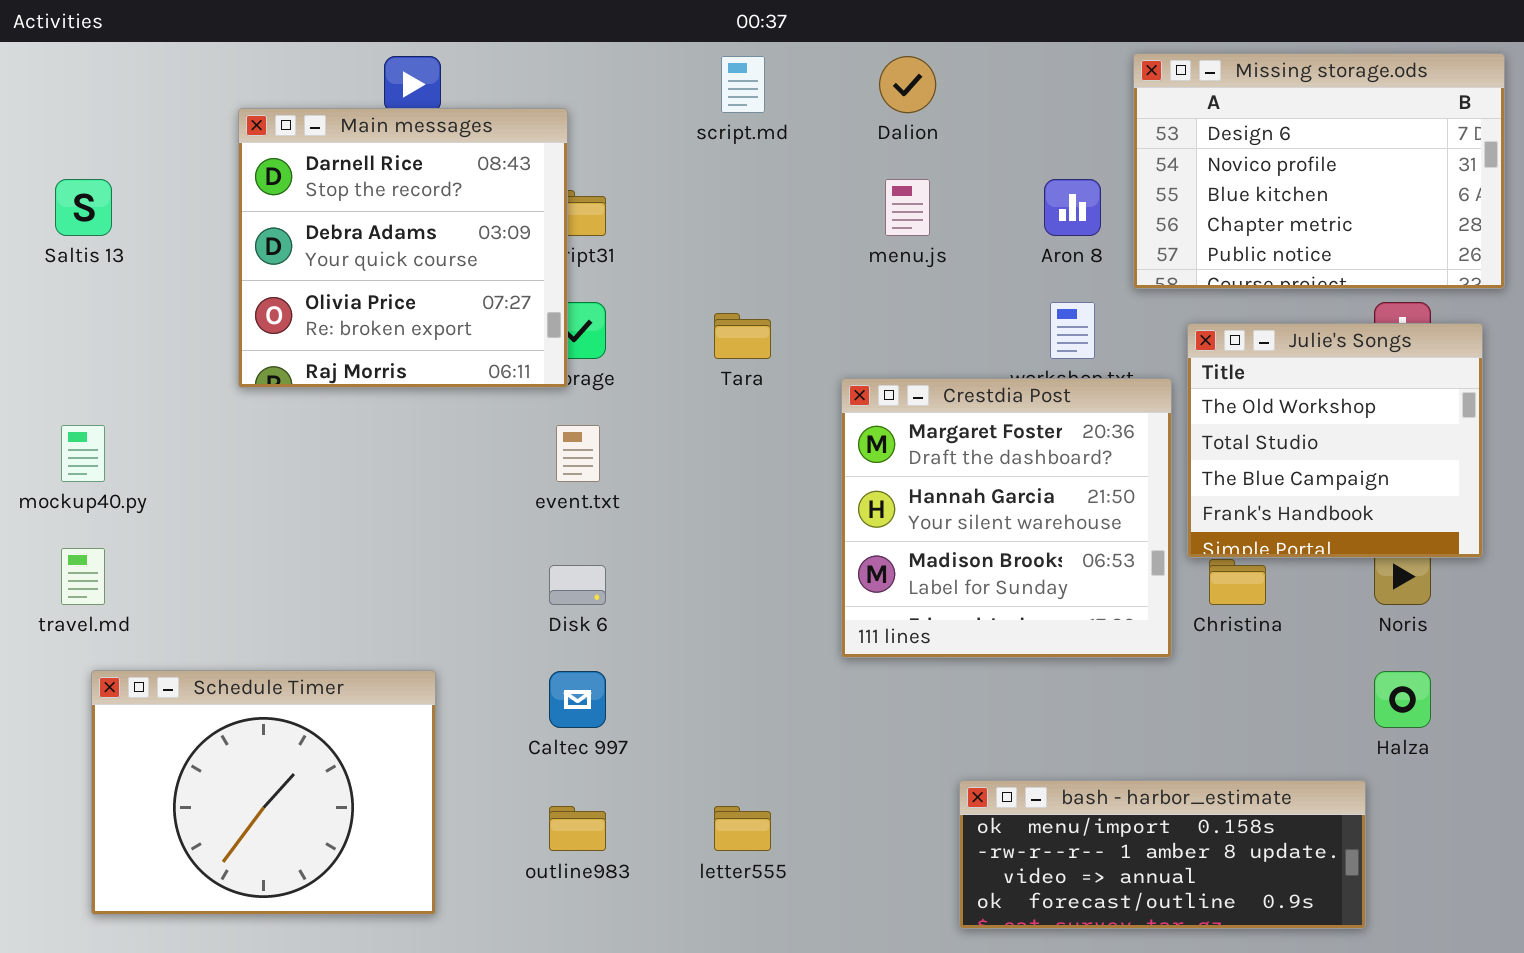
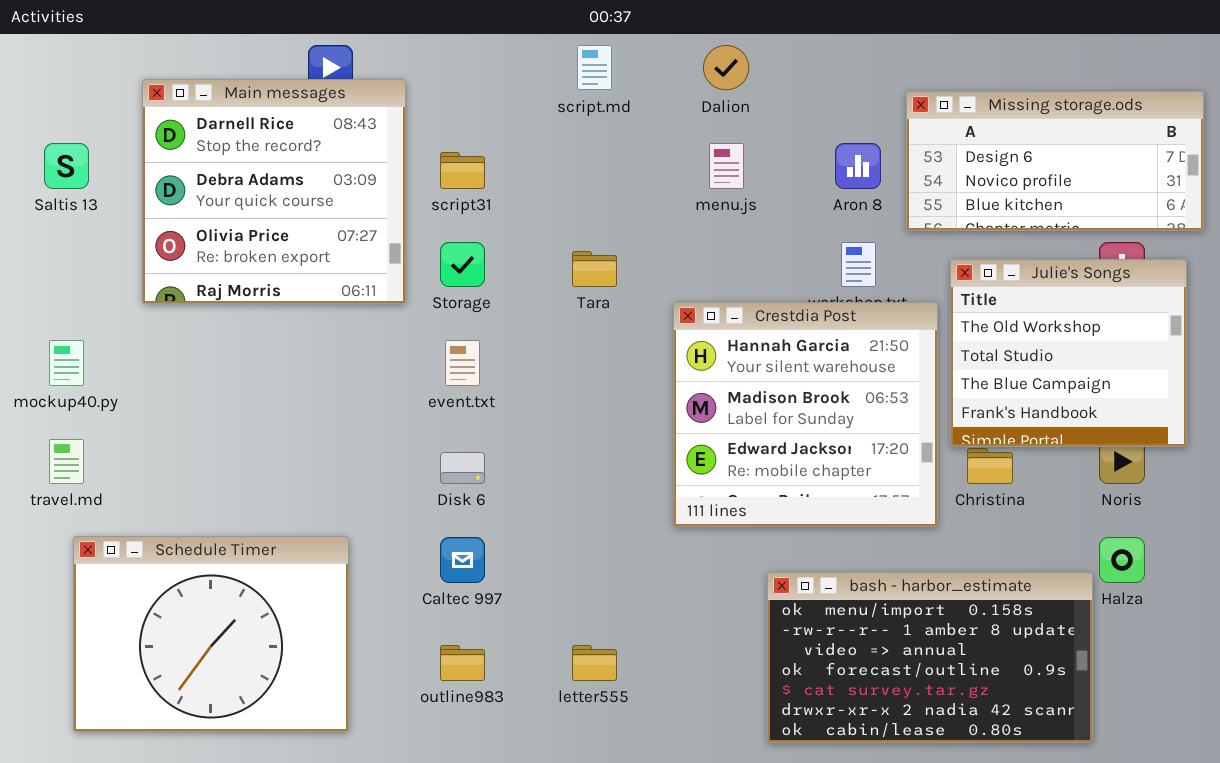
Missing storage.ods: [1133,53,1505,289] -> [906,91,1204,231], resized
Main messages: [238,108,568,388] -> [142,79,406,304], moved
Crestdia Post: [841,378,1172,658] -> [673,302,938,527], scrolled down 1 row
bash - harbor_estimate: [959,780,1366,929] -> [767,572,1093,743], resized

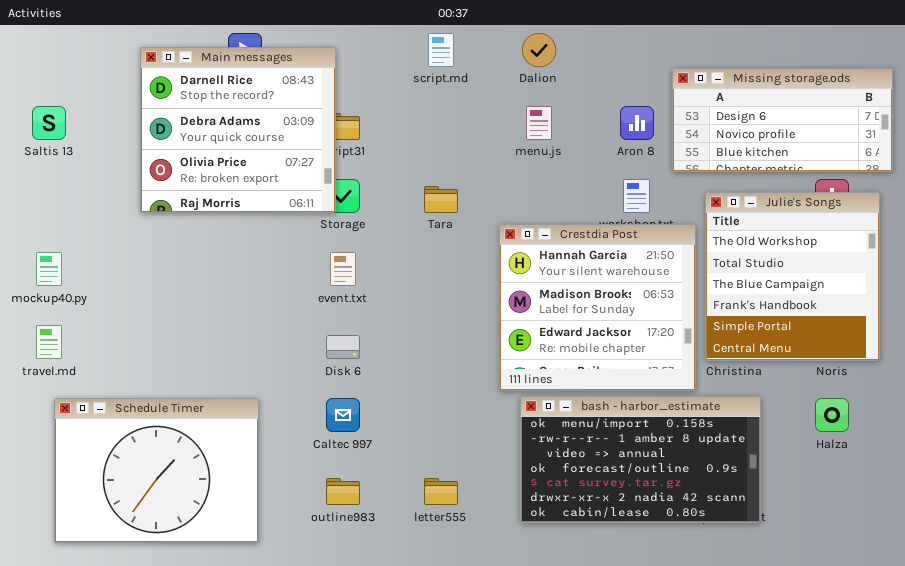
Main messages: [142,79,406,304] -> [140,47,336,213], moved
Julie's Songs: [950,259,1187,447] -> [705,192,880,361], resized
bash - harbor_estimate: [767,572,1093,743] -> [520,396,761,523], moved

